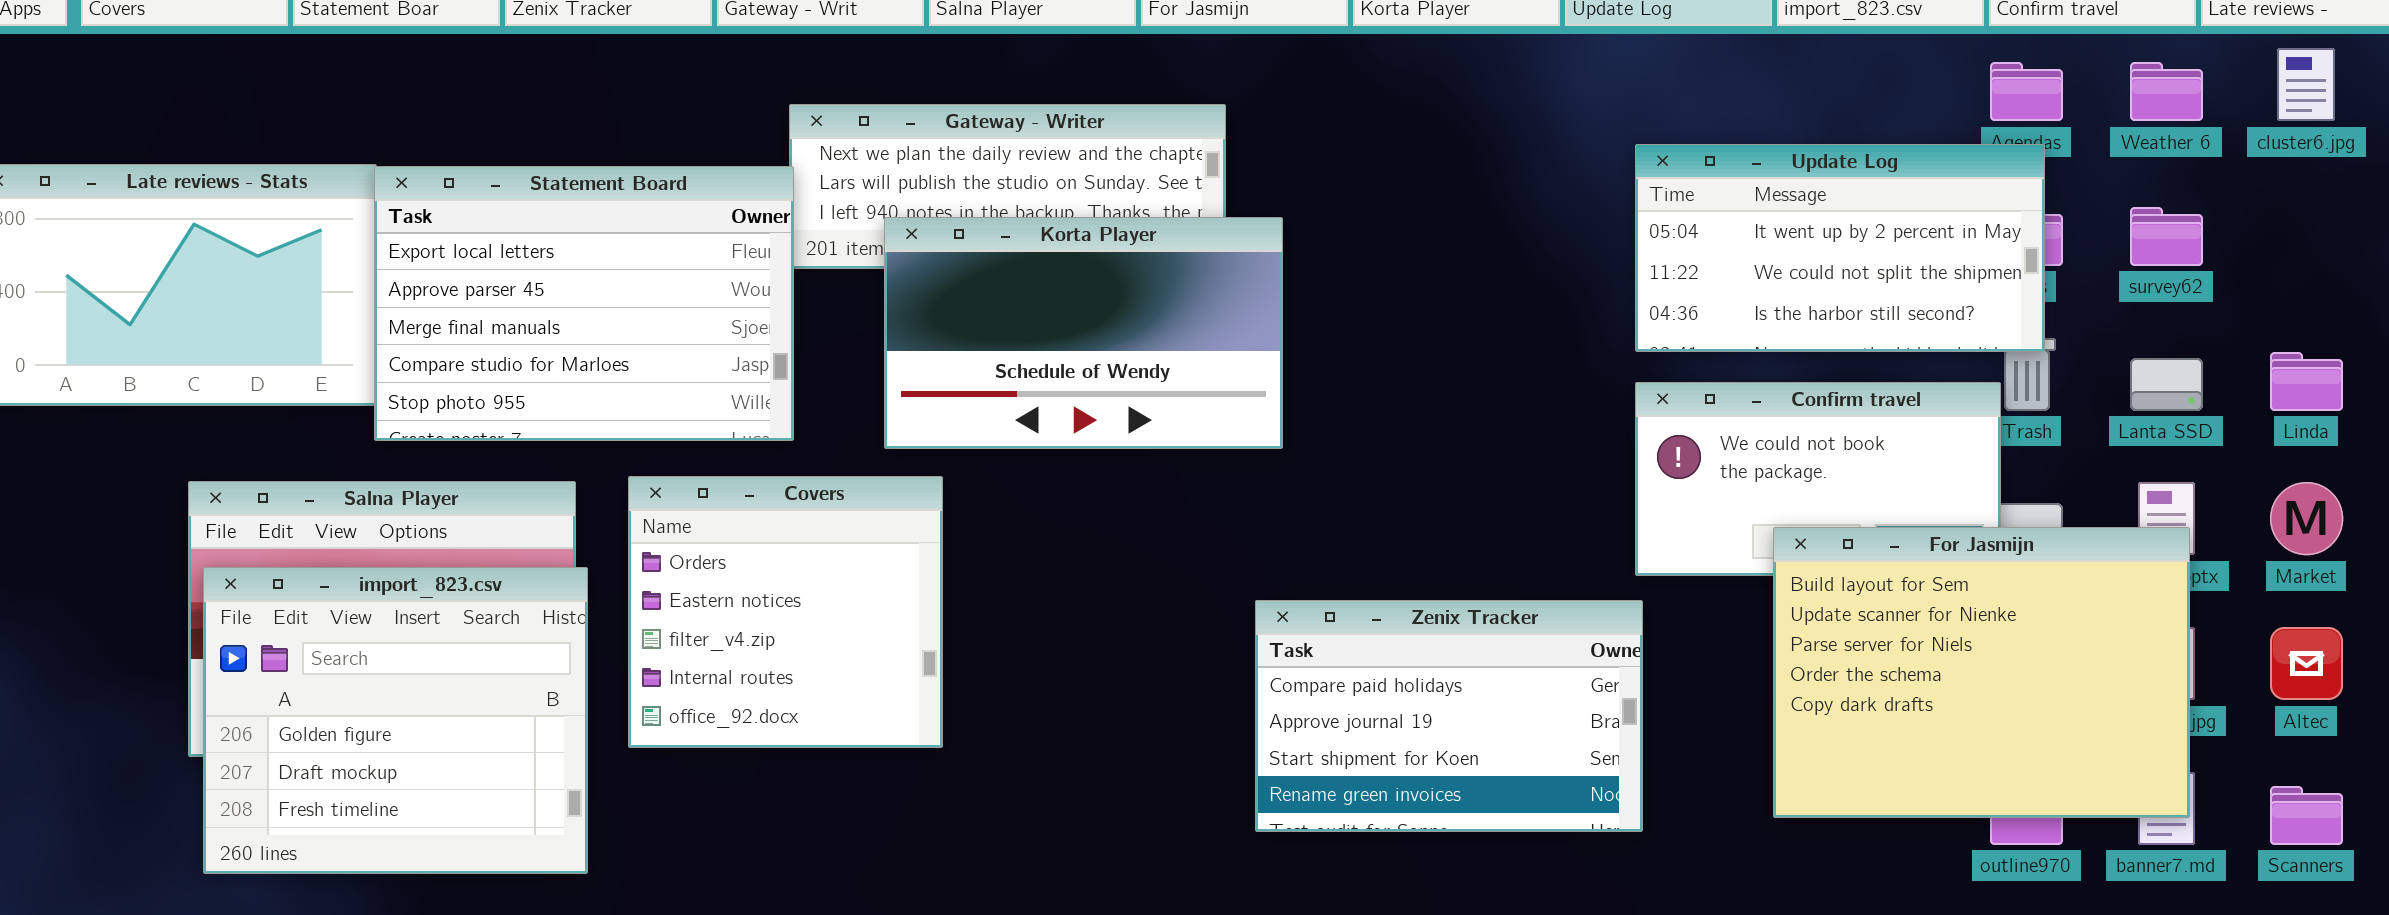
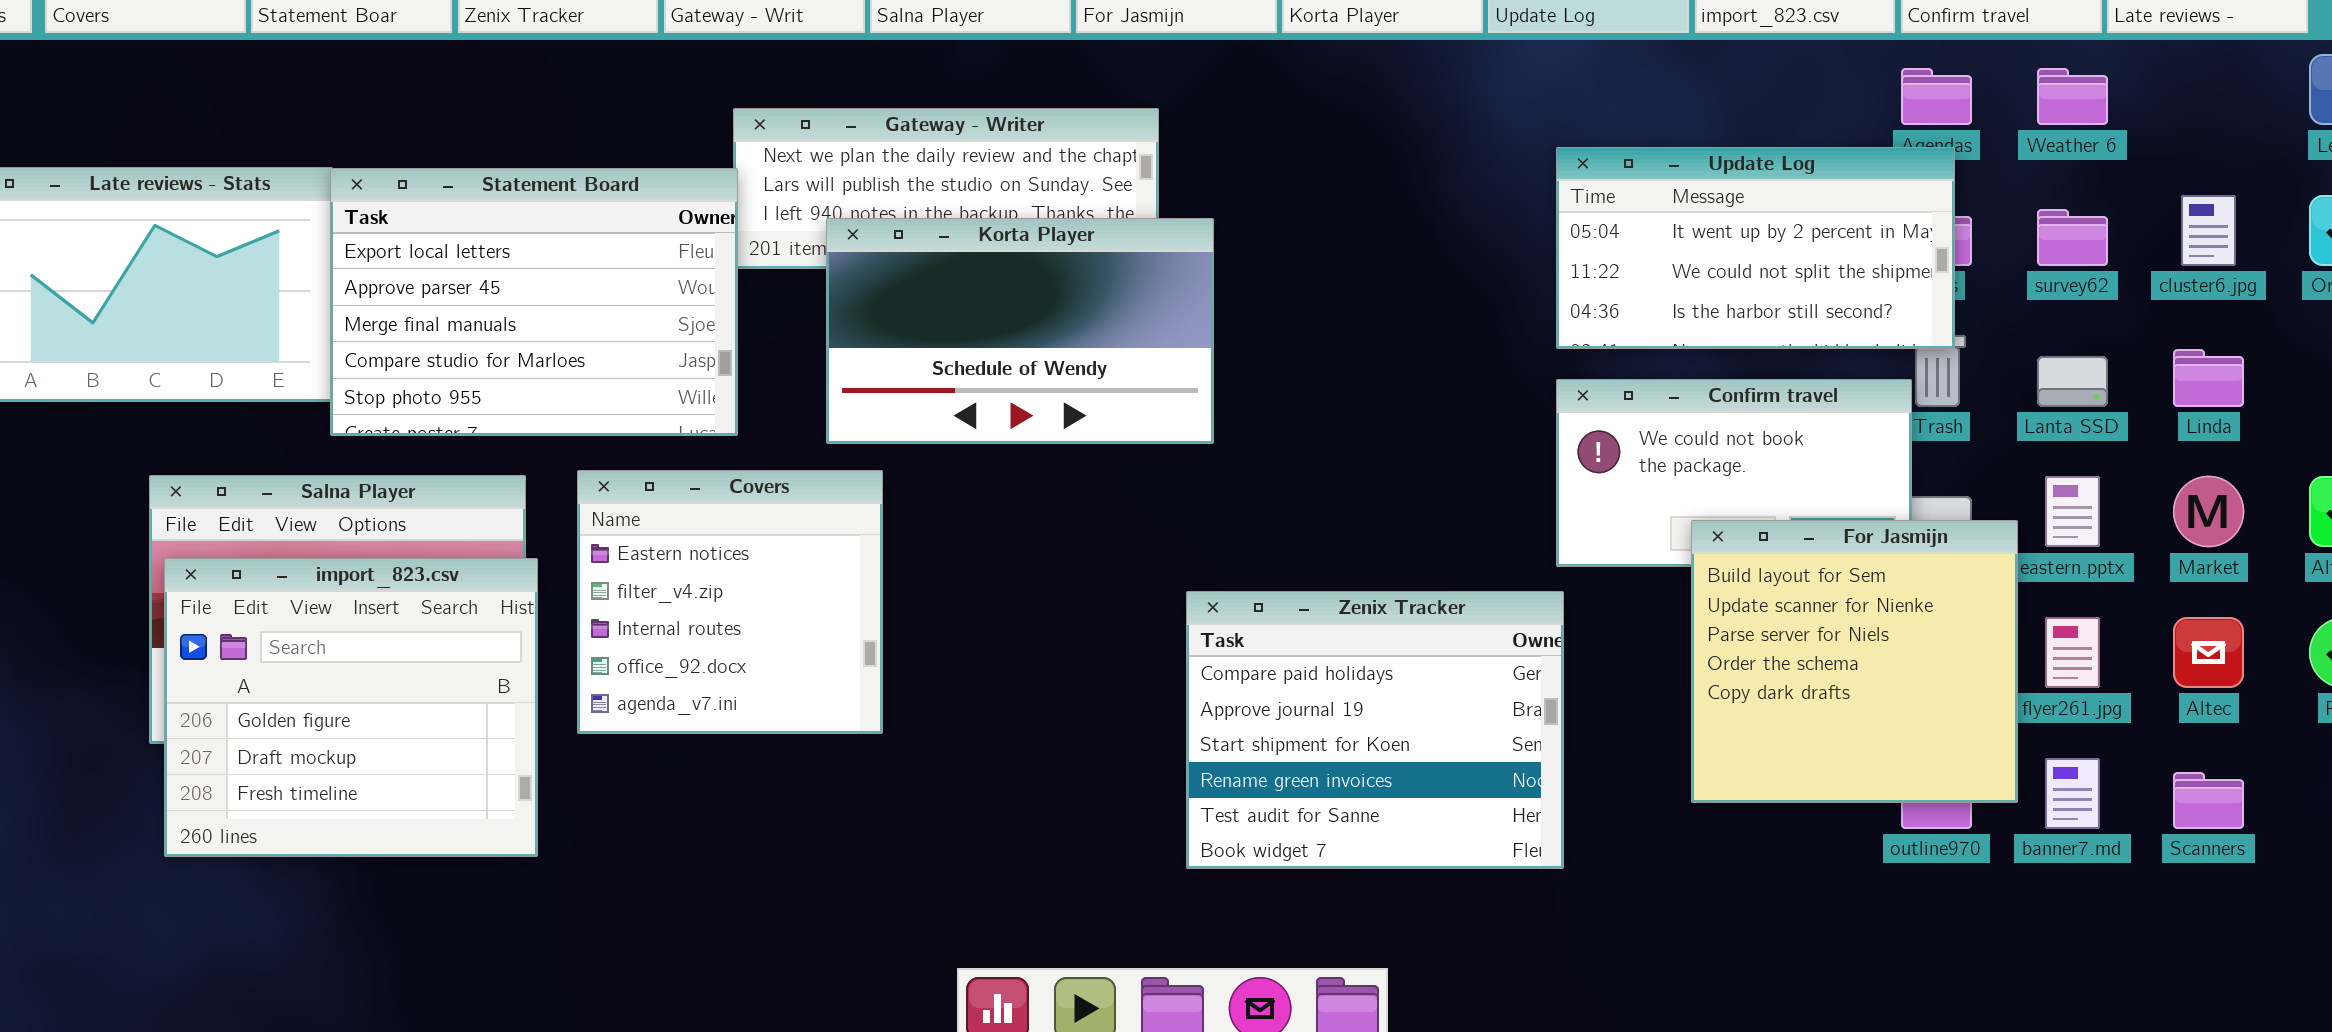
cluster6.jpg: [2277,48,2335,121] -> [2181,195,2236,266], moved
Covers: [628,476,943,748] -> [577,470,883,734], scrolled down 1 row
For Jasmijn: [1773,527,2190,818] -> [1691,520,2018,803], resized
Zenix Tracker: [1255,600,1643,832] -> [1186,591,1564,869], resized

